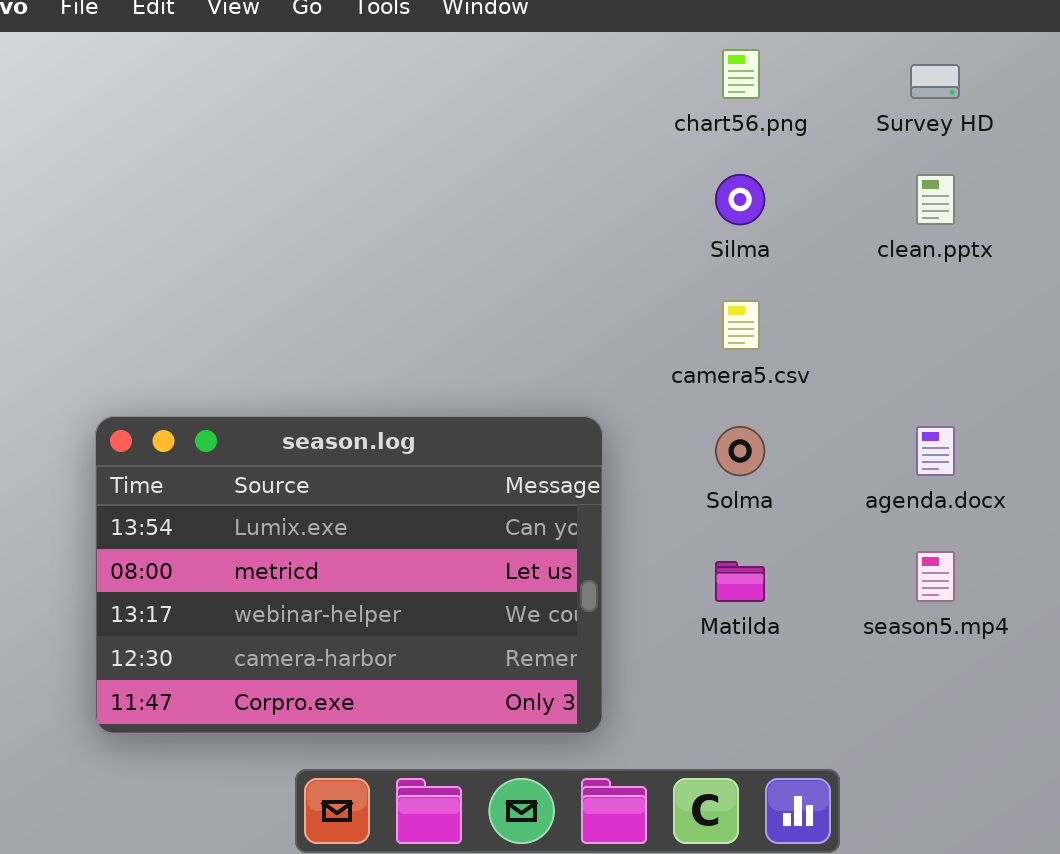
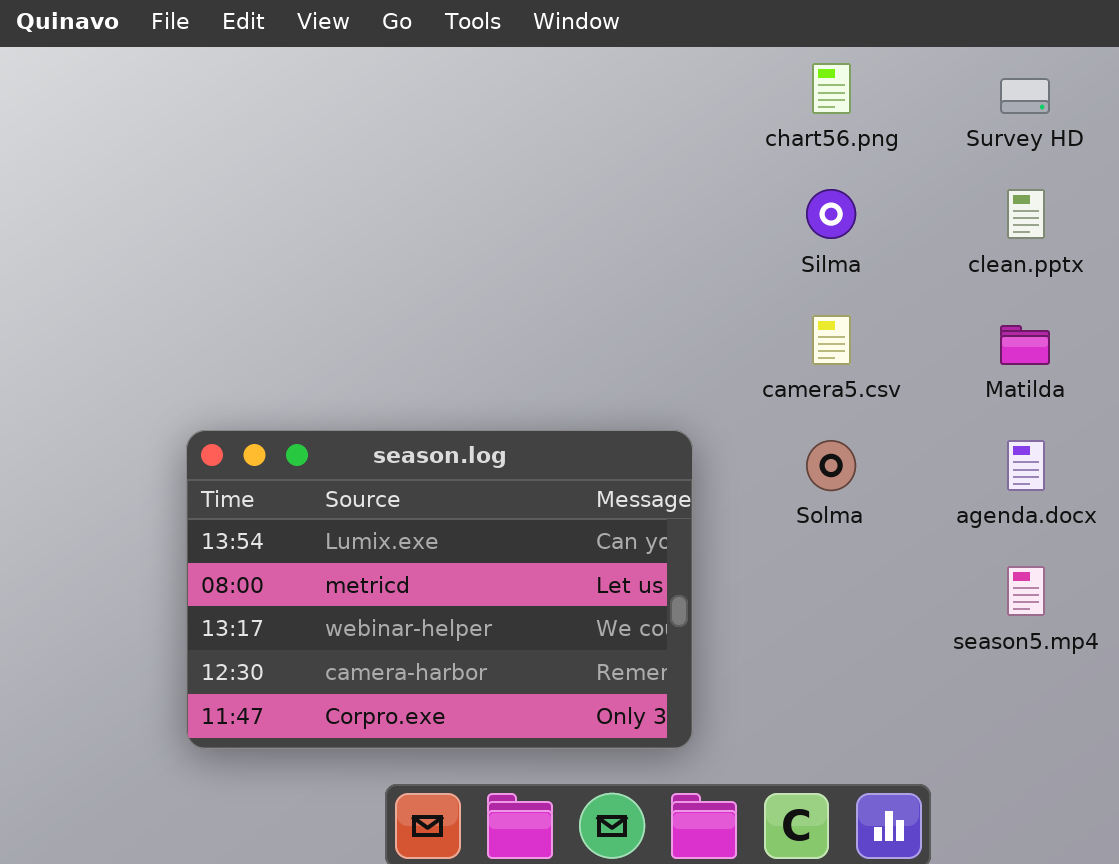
Matilda: [715,561,765,602] -> [1000,325,1050,365], moved

